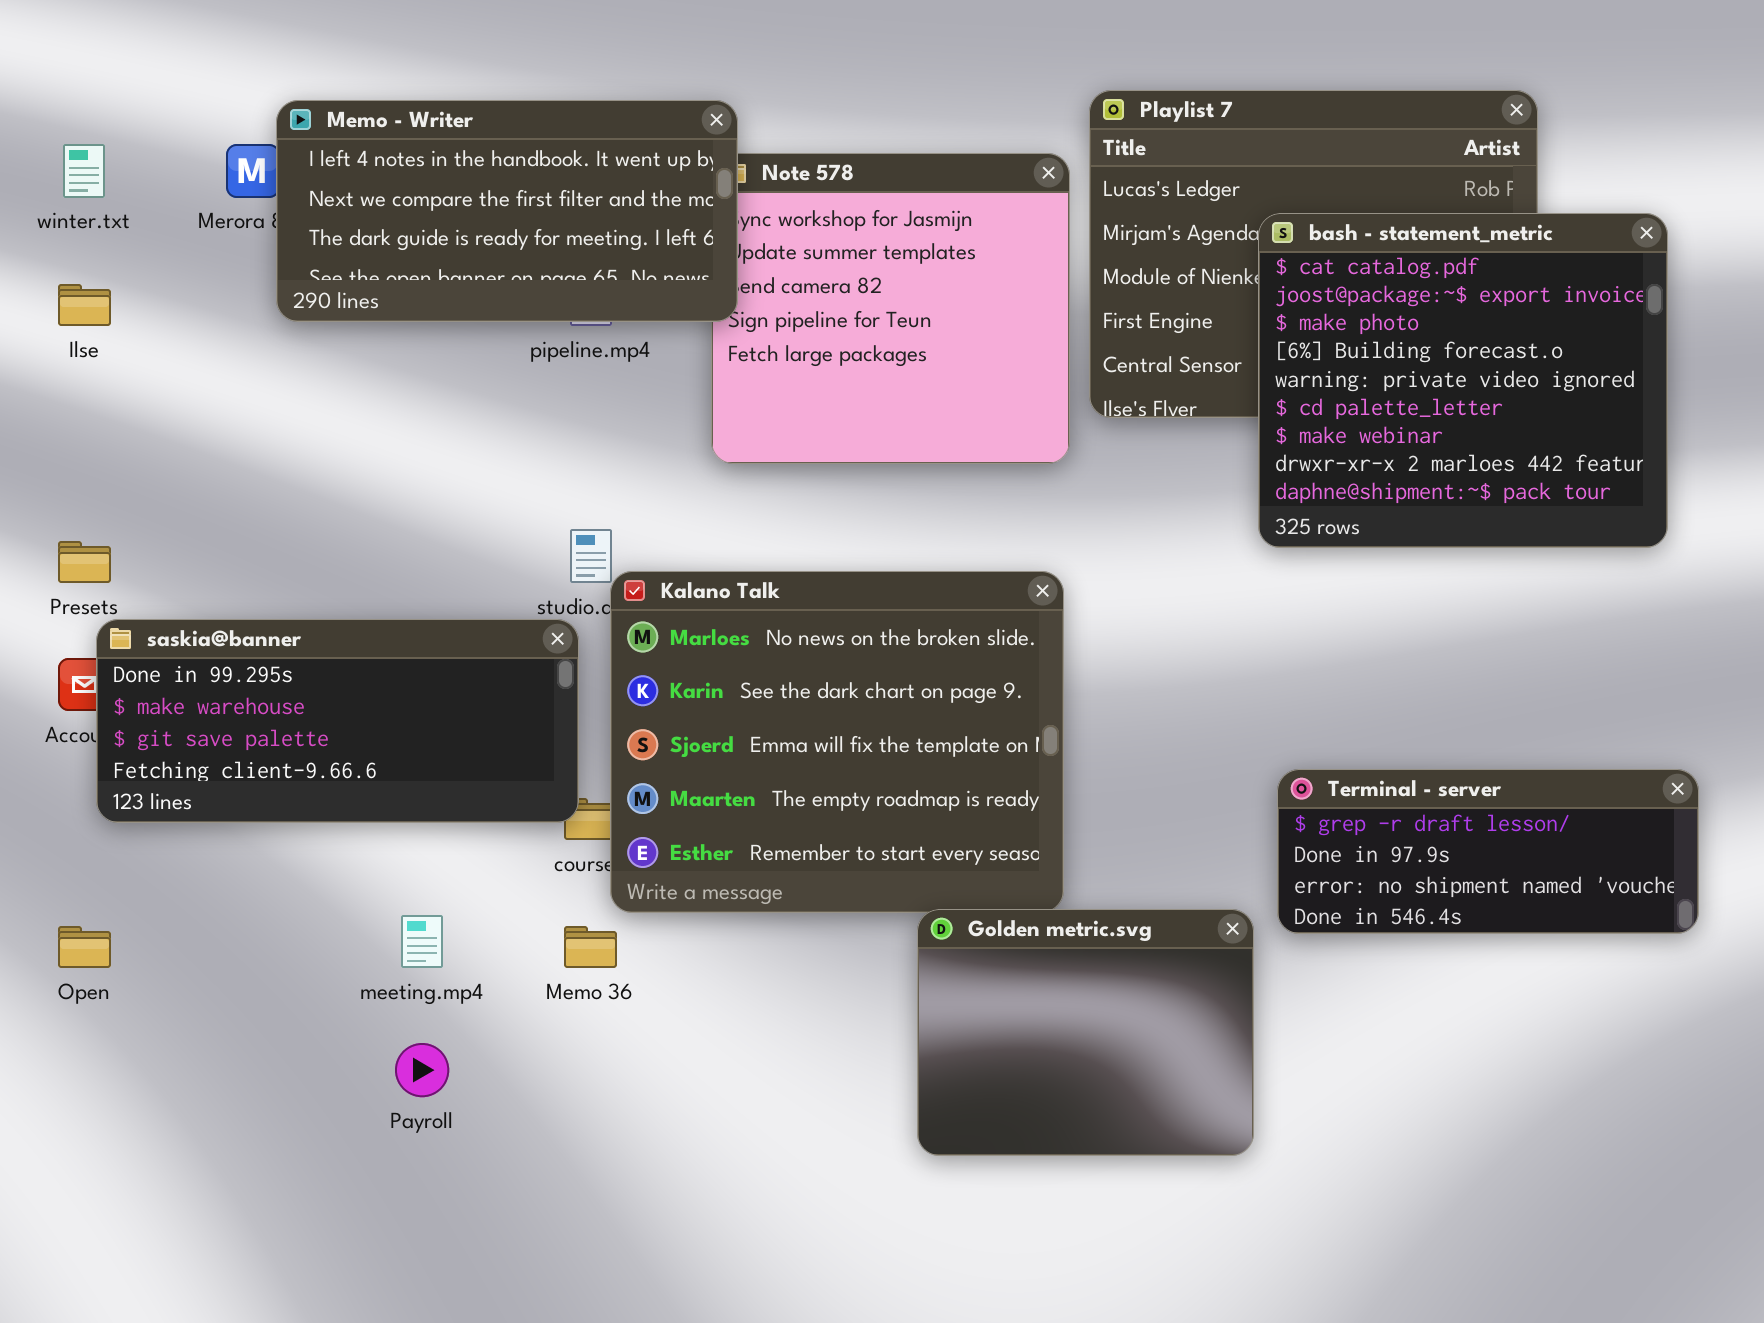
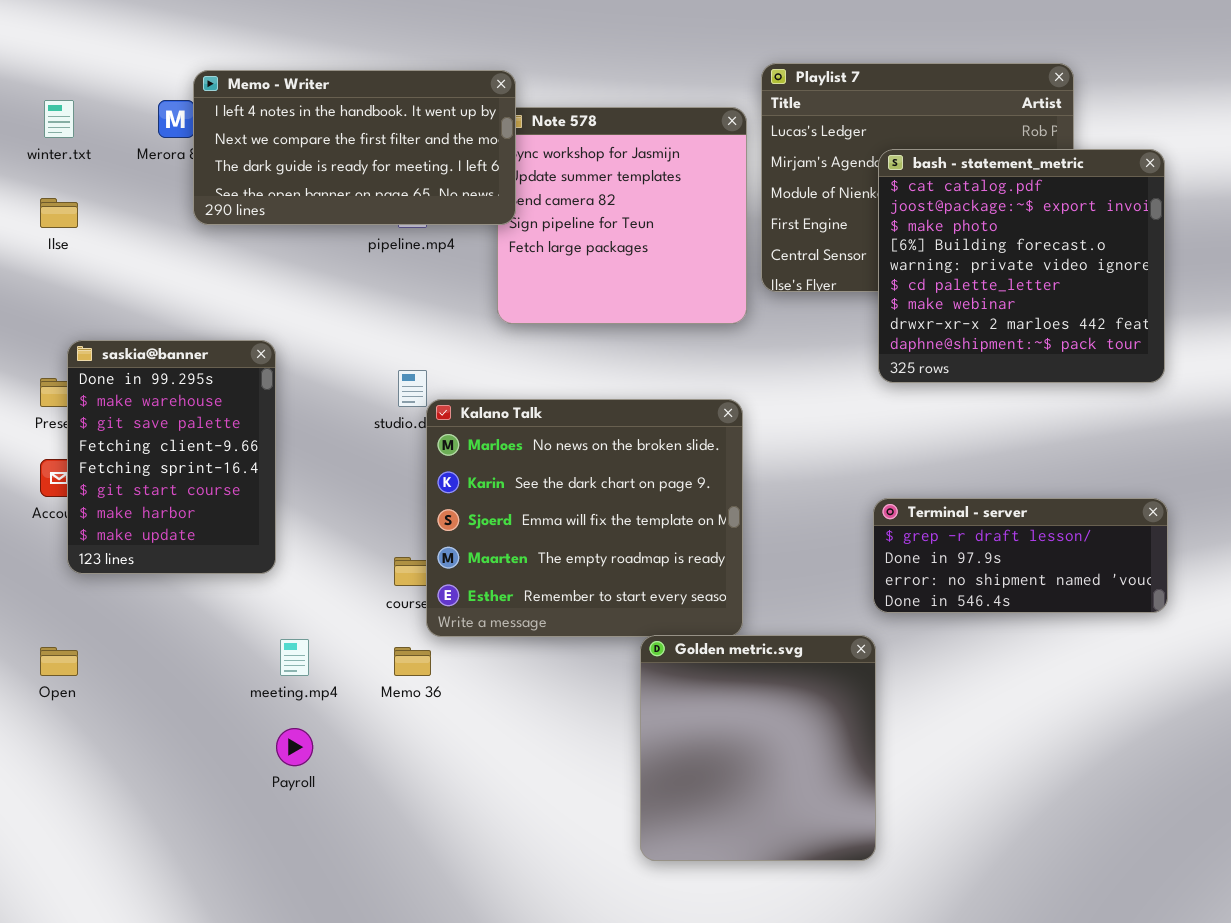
saskia@banner: [96,619,579,823] -> [67,340,276,574], resized
Terminal - server: [1277,769,1699,934] -> [873,498,1168,613], moved
Golden metric.svg: [917,909,1254,1156] -> [640,635,876,861], resized

